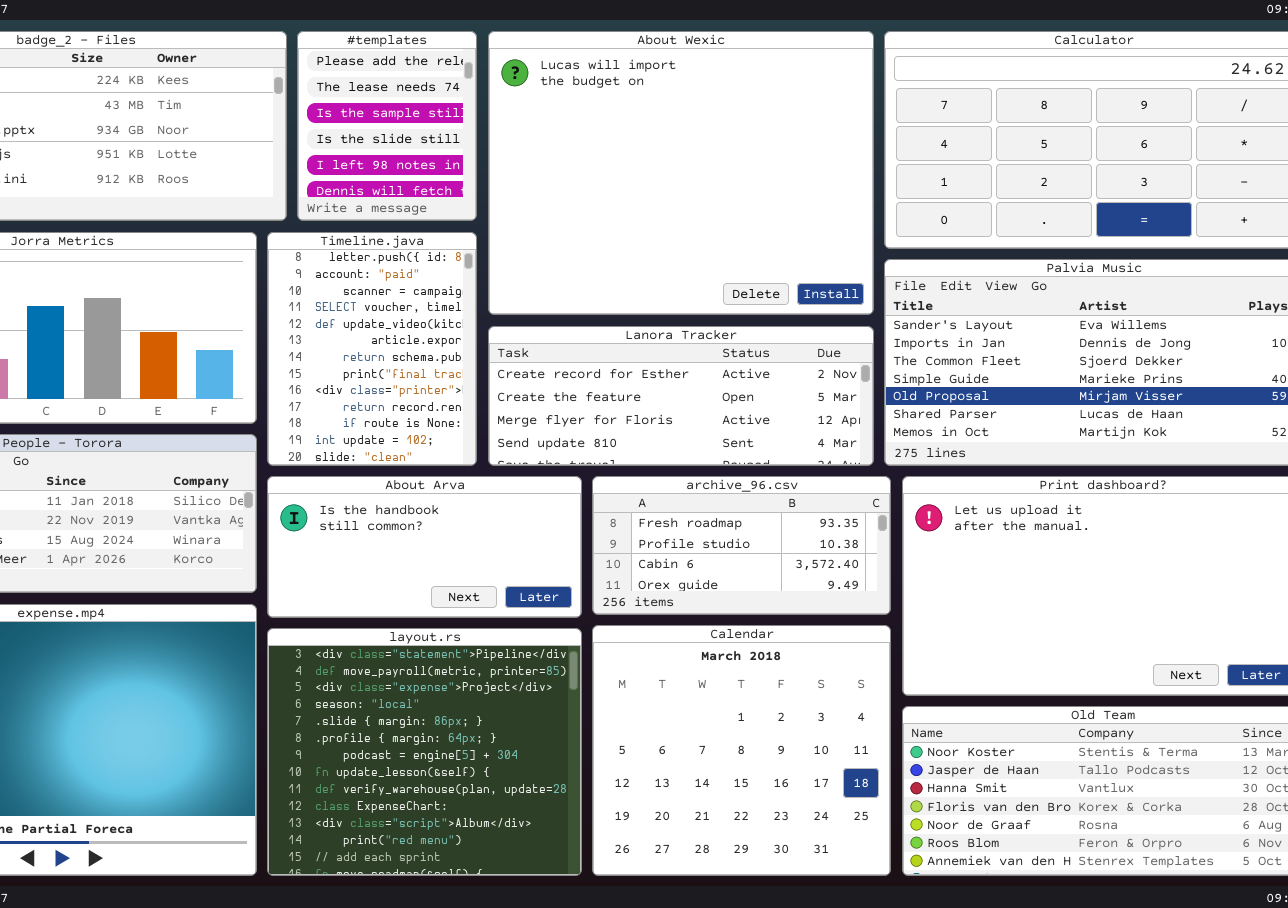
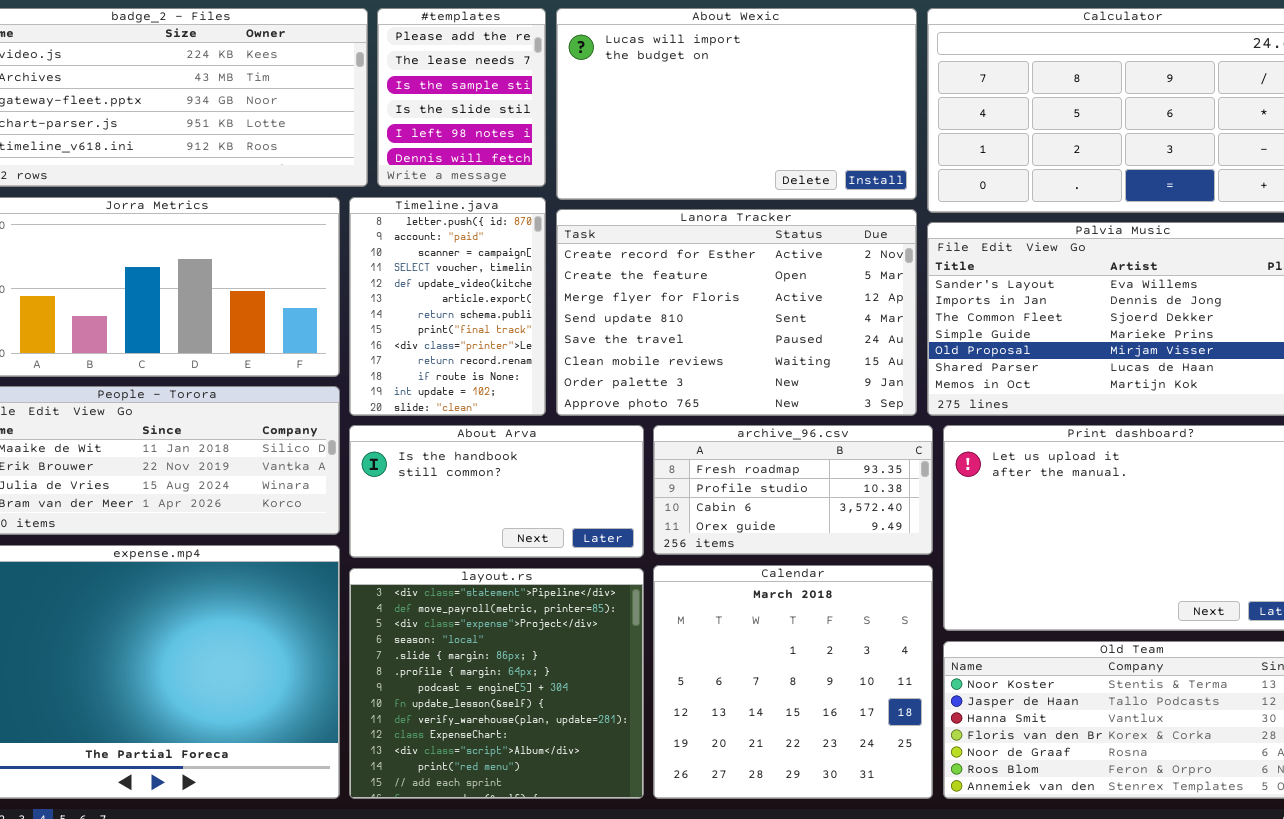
About Wexic: [488,31,874,315] -> [556,8,917,200], resized
Lanora Tracker: [488,326,874,466] -> [556,209,917,416], resized

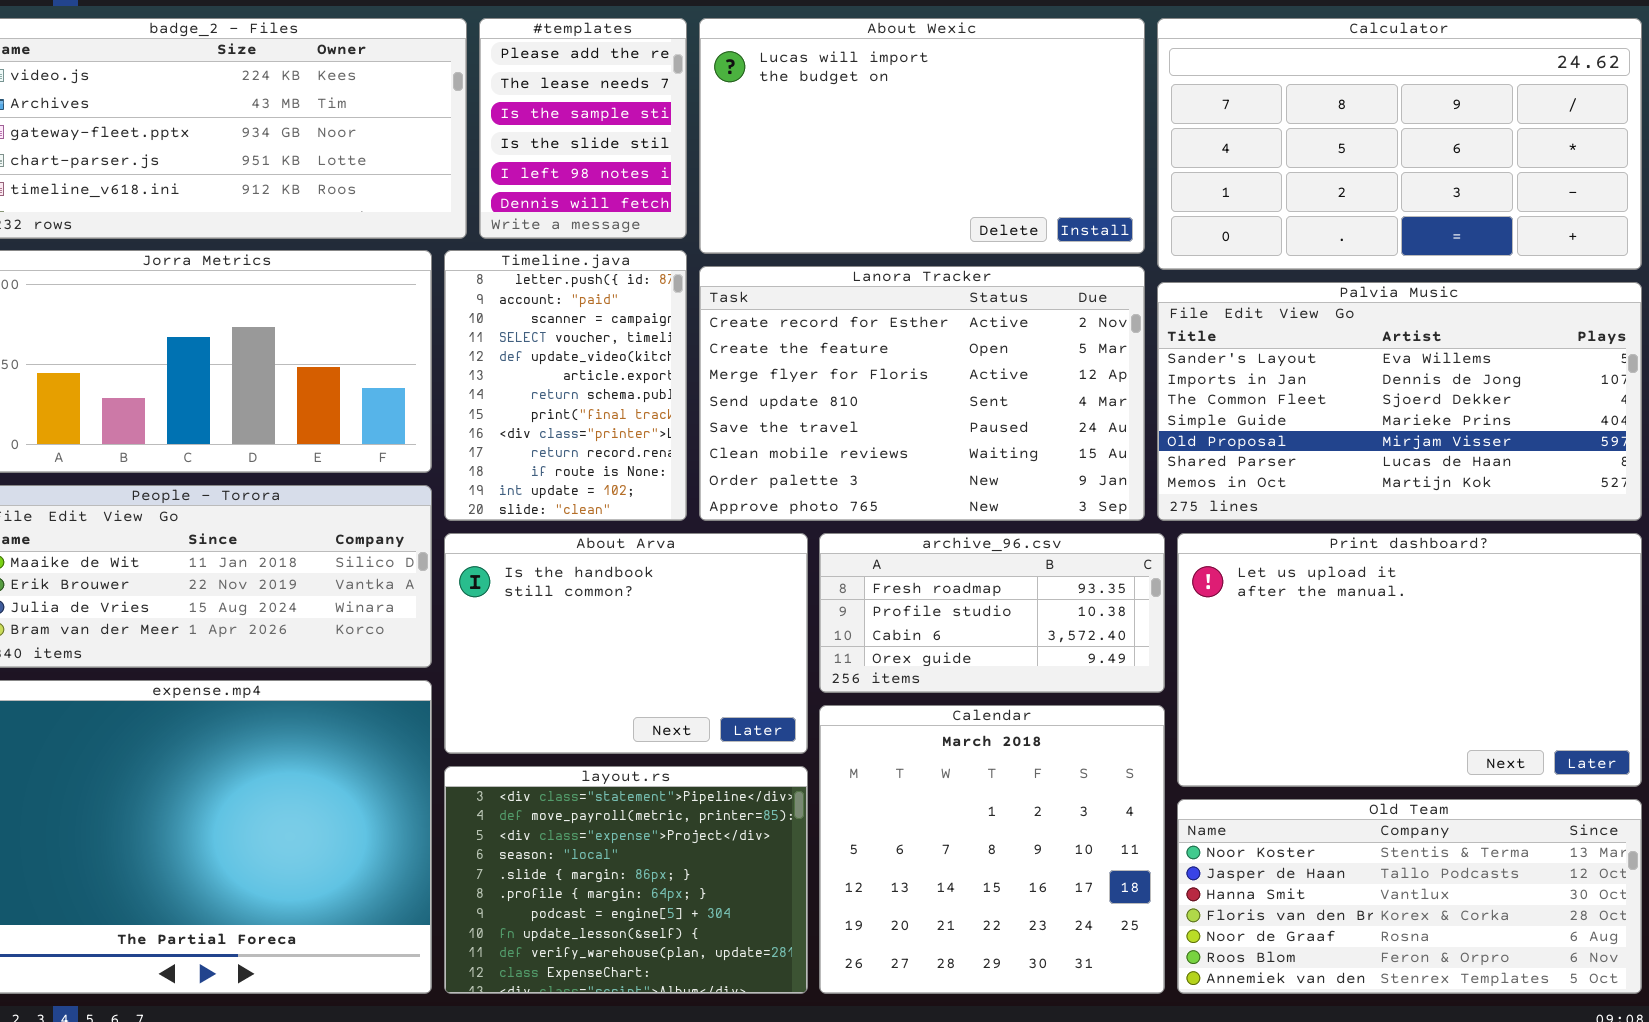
About Arva: [349,425,644,558] -> [444,533,808,754], resized
layout.rs: [349,568,644,799] -> [444,766,808,994], resized

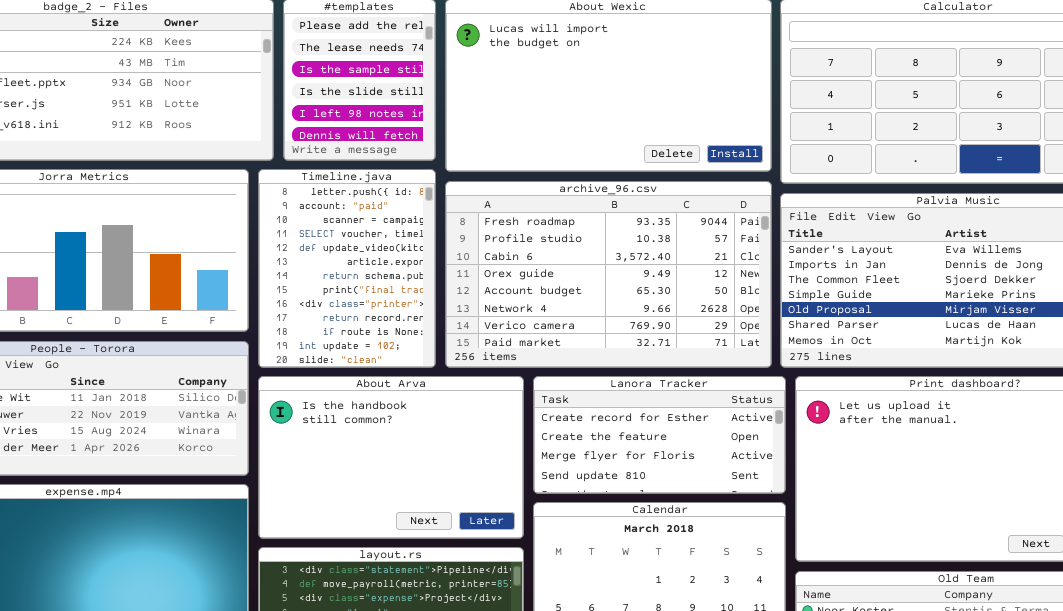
Lanora Tracker: [699,266,1145,521] -> [533,376,786,494], moved, resized
archive_96.csv: [819,533,1165,693] -> [445,181,772,368], moved, resized

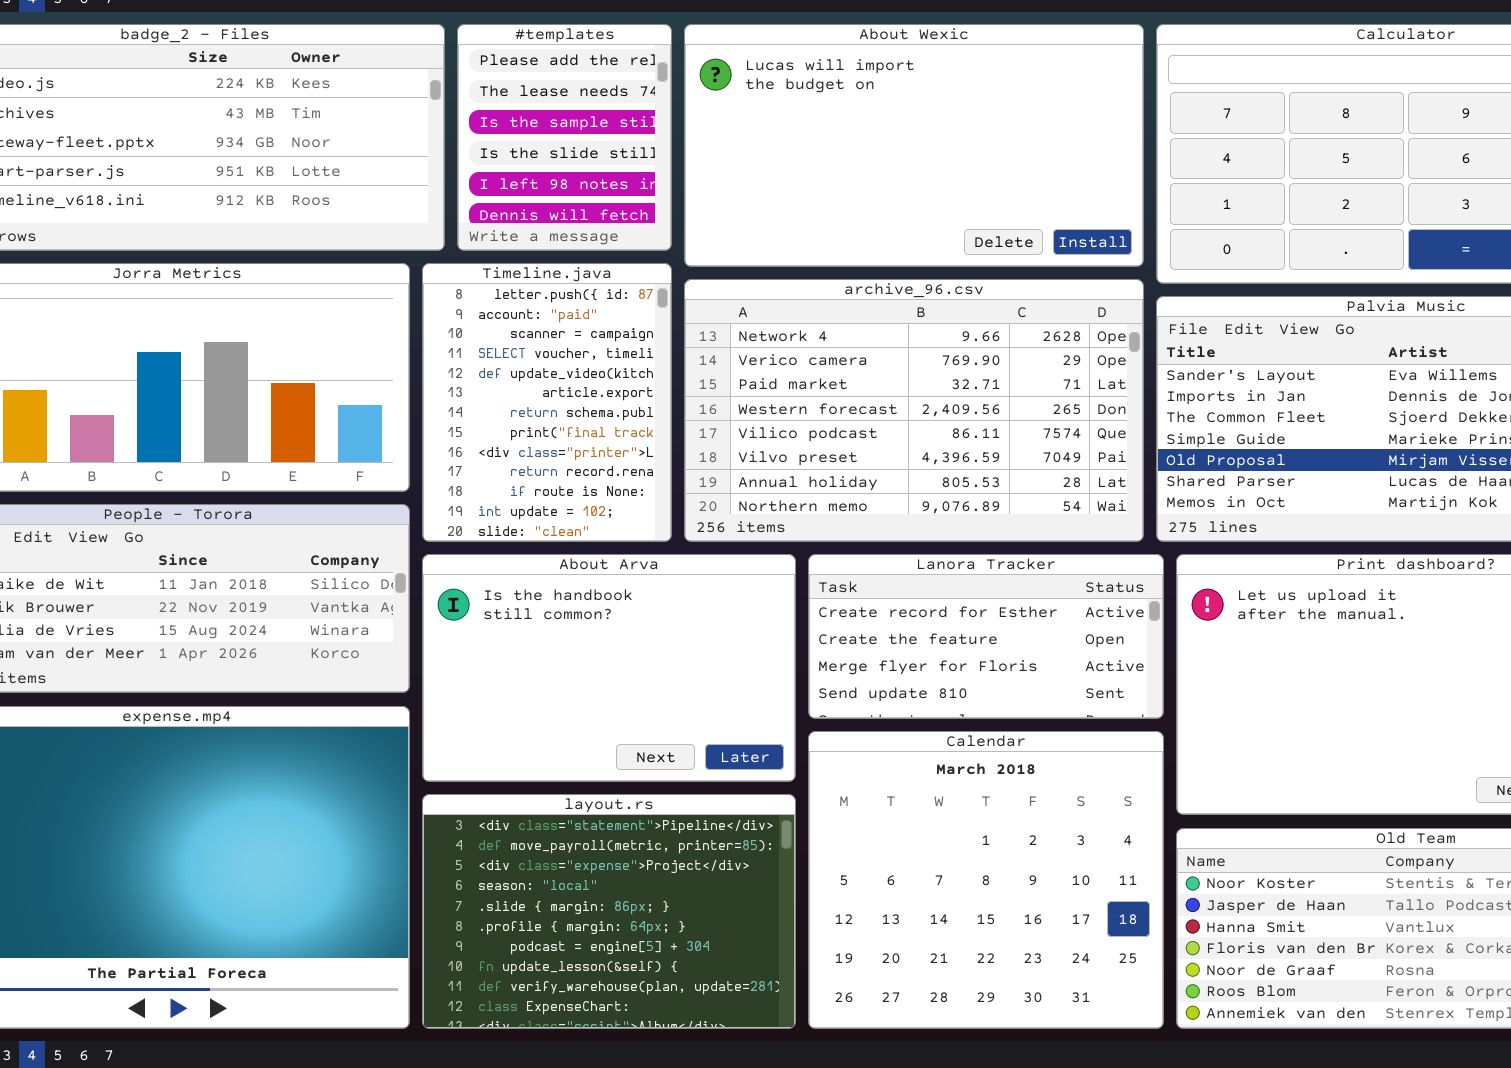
archive_96.csv: [445,181,772,368] -> [684,279,1144,542], scrolled down 5 rows

